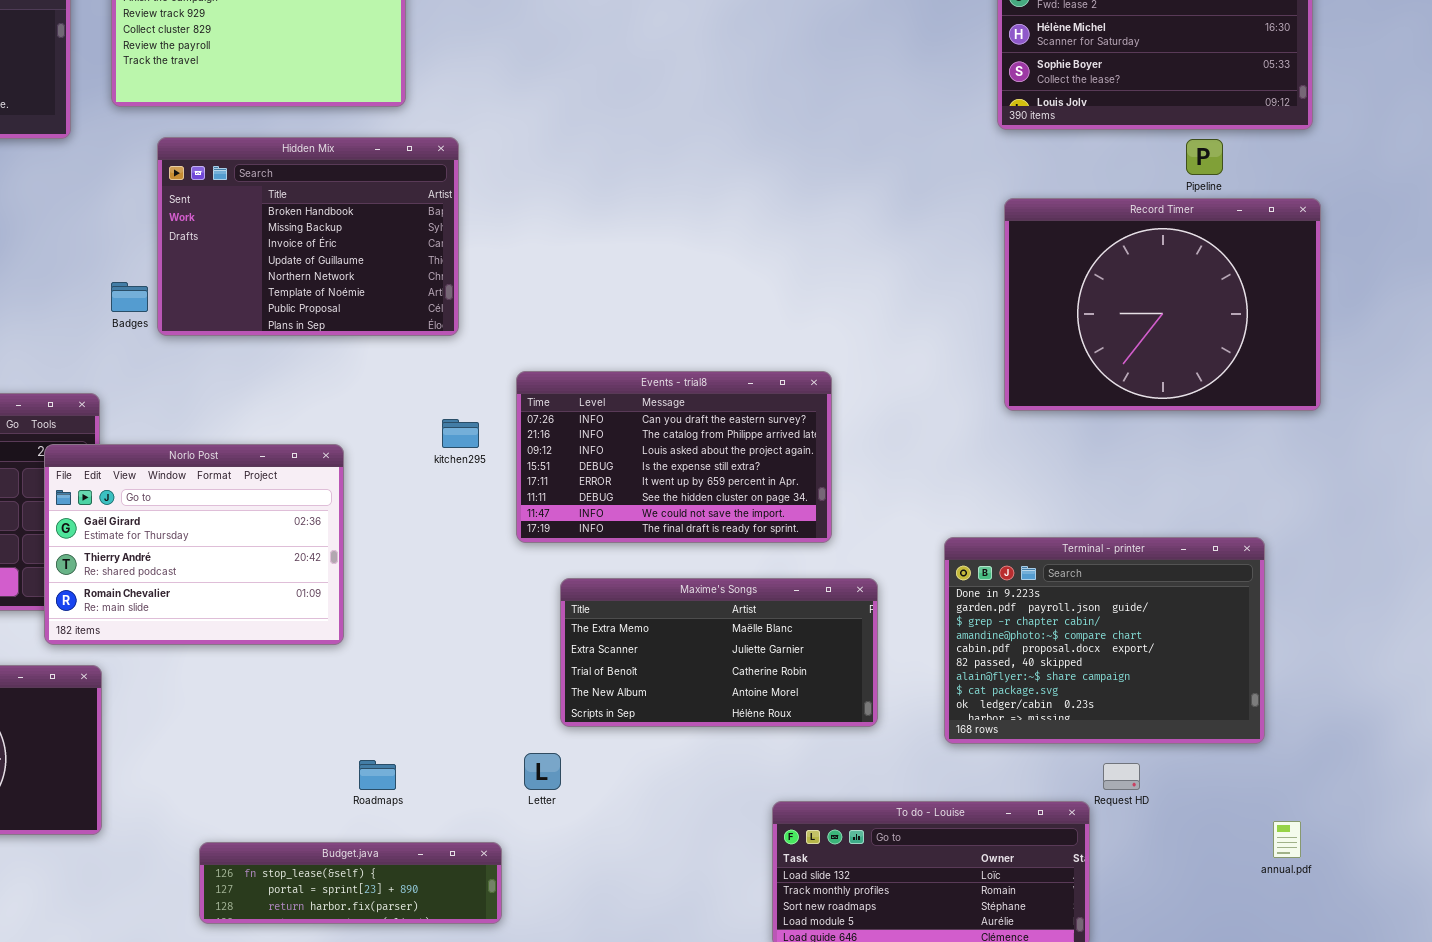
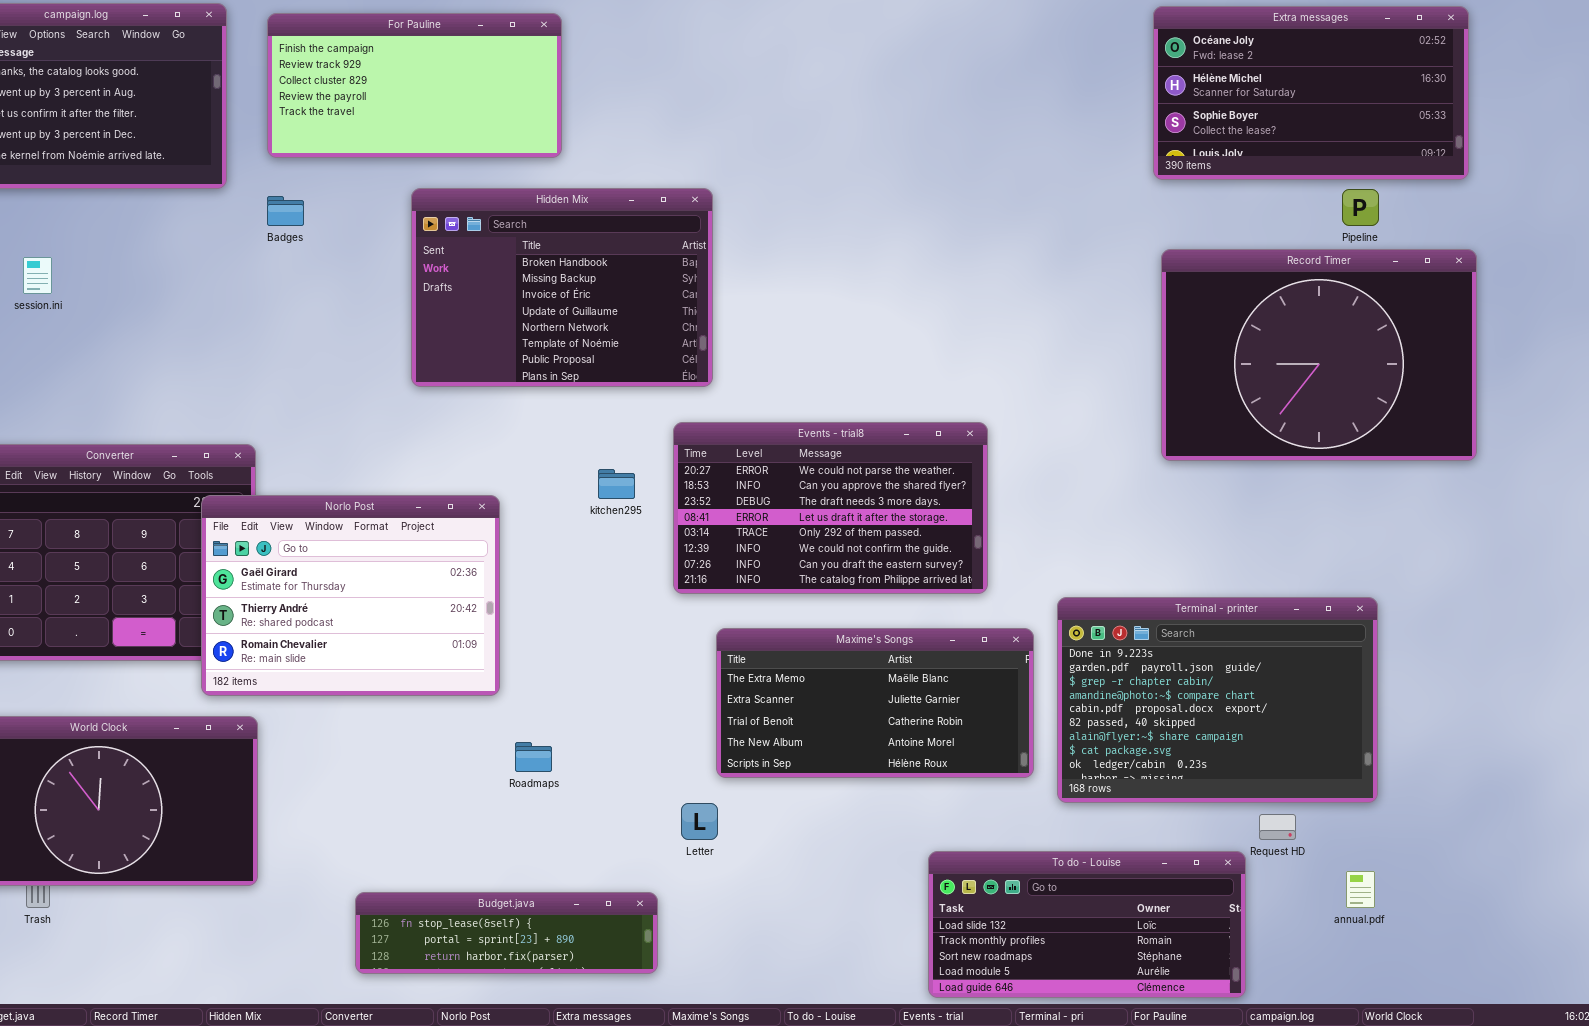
Hidden Mix: [157,137,459,336] -> [411,188,713,387], moved
Badges: [111,282,148,312] -> [267,196,304,226], moved
Events - trial8: [516,371,832,543] -> [673,422,988,594], scrolled up 6 rows
Terminal - printer: [944,537,1265,744] -> [1057,597,1378,803], moved
Roadmaps: [359,760,396,790] -> [515,742,552,772], moved
annual.pdf: [1273,821,1301,858] -> [1346,871,1375,908], moved

